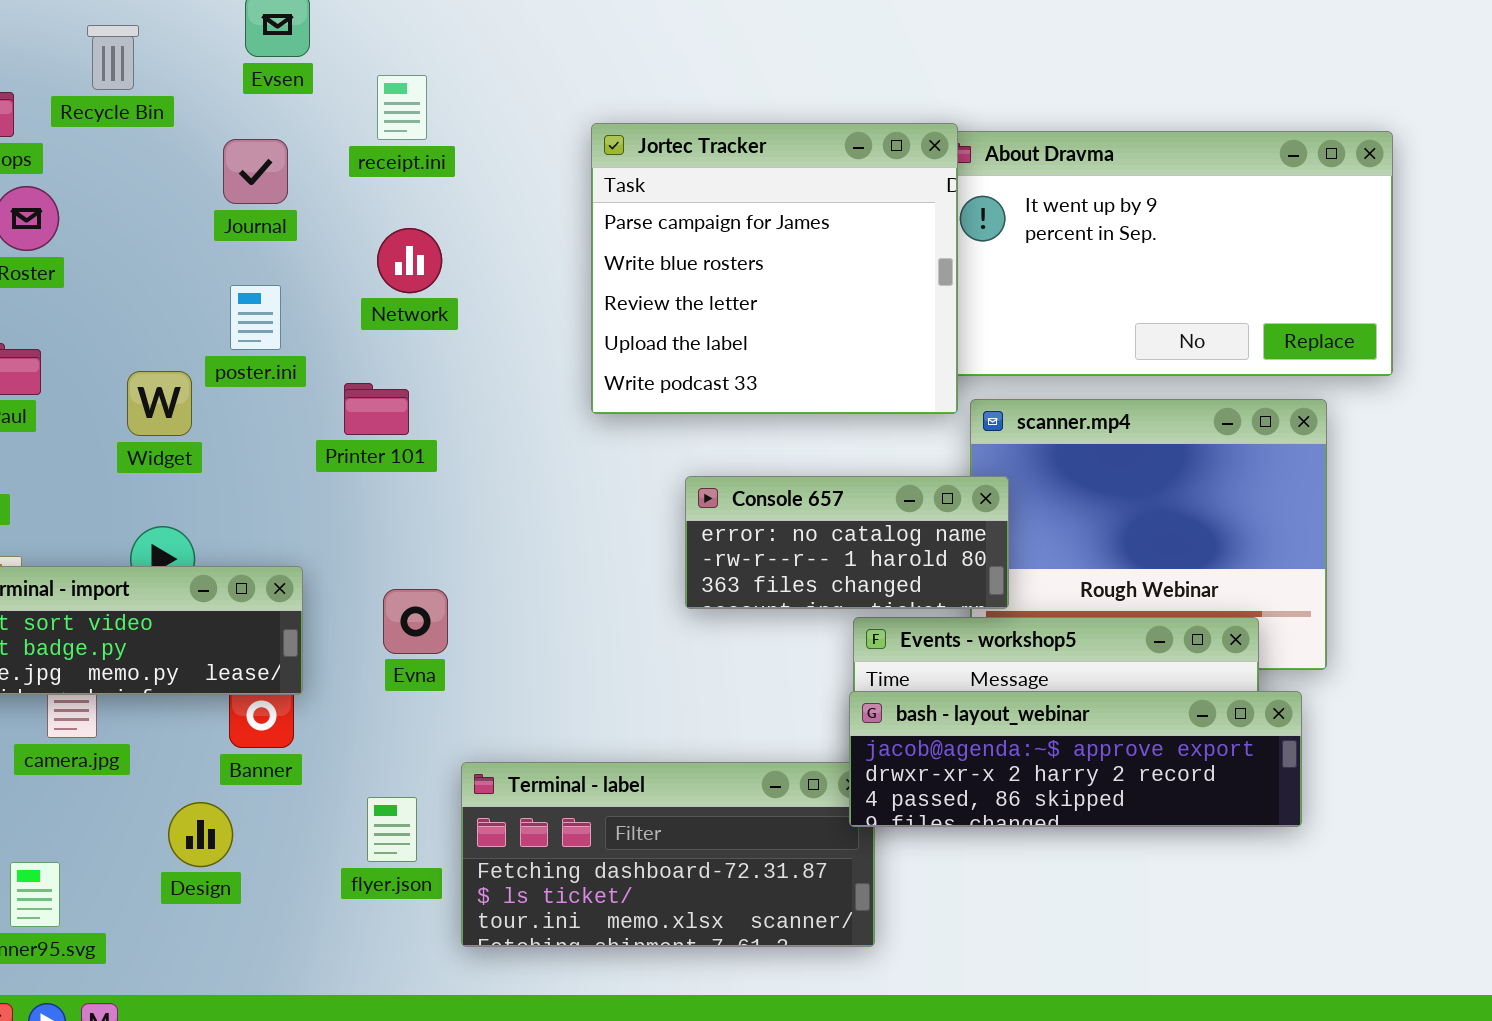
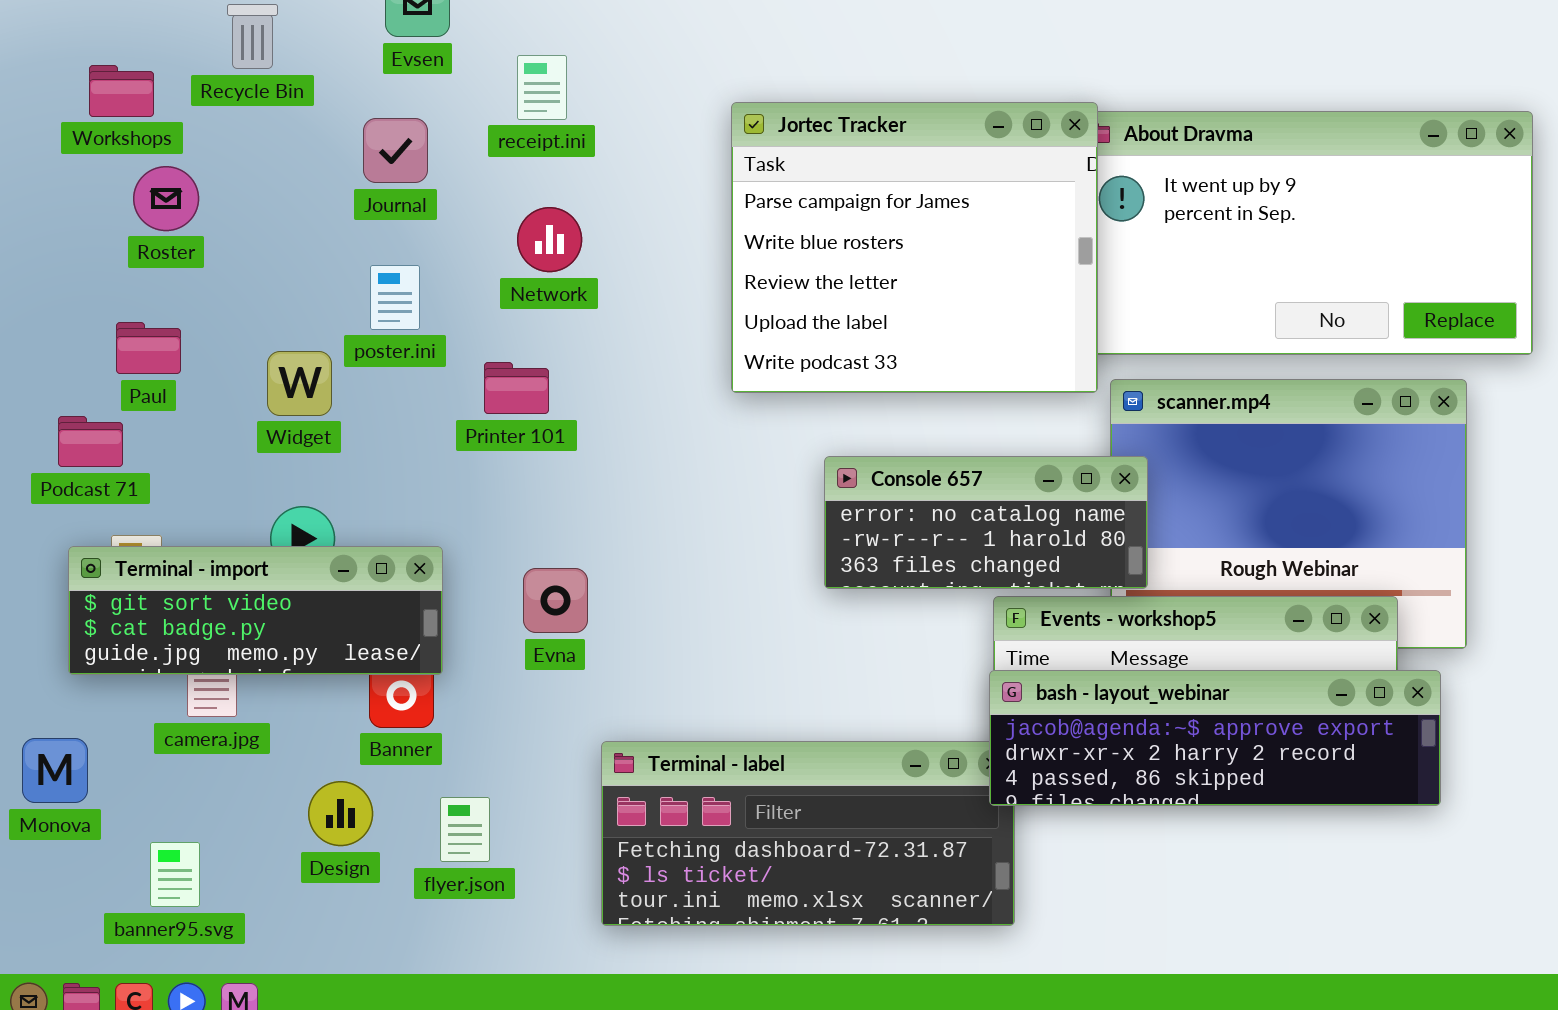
flyer.json: [367,797,417,862] -> [440,797,490,862], moved

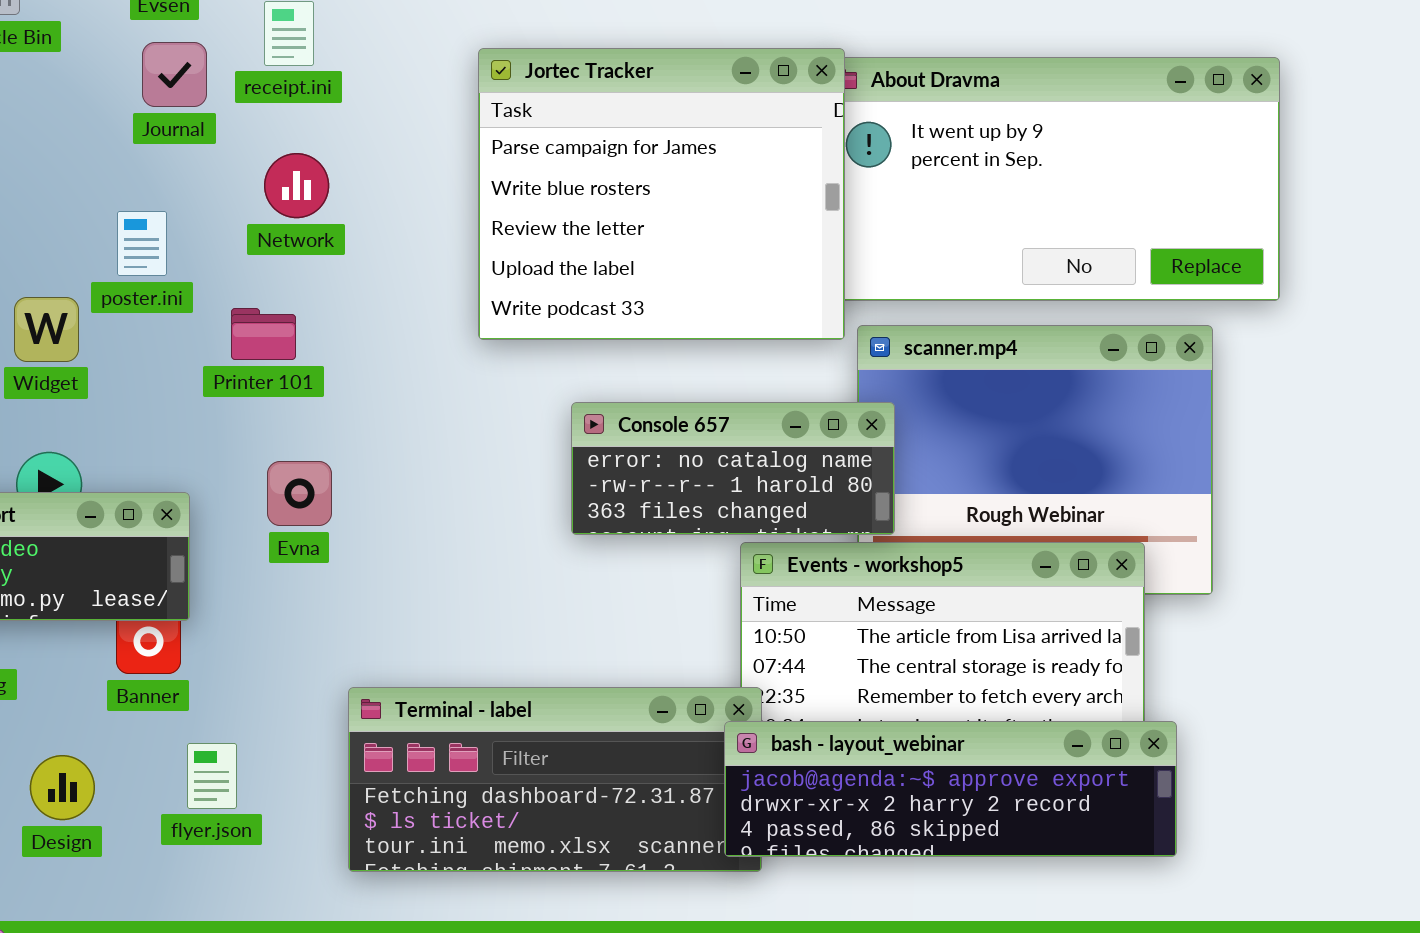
Journal: [363,118,428,183] -> [142,42,207,107], moved
Evna: [523,568,588,633] -> [267,461,332,526], moved
bash - layout_webinar: [989,670,1441,806] -> [724,721,1177,857], moved
Design: [308,781,373,846] -> [30,755,95,820], moved

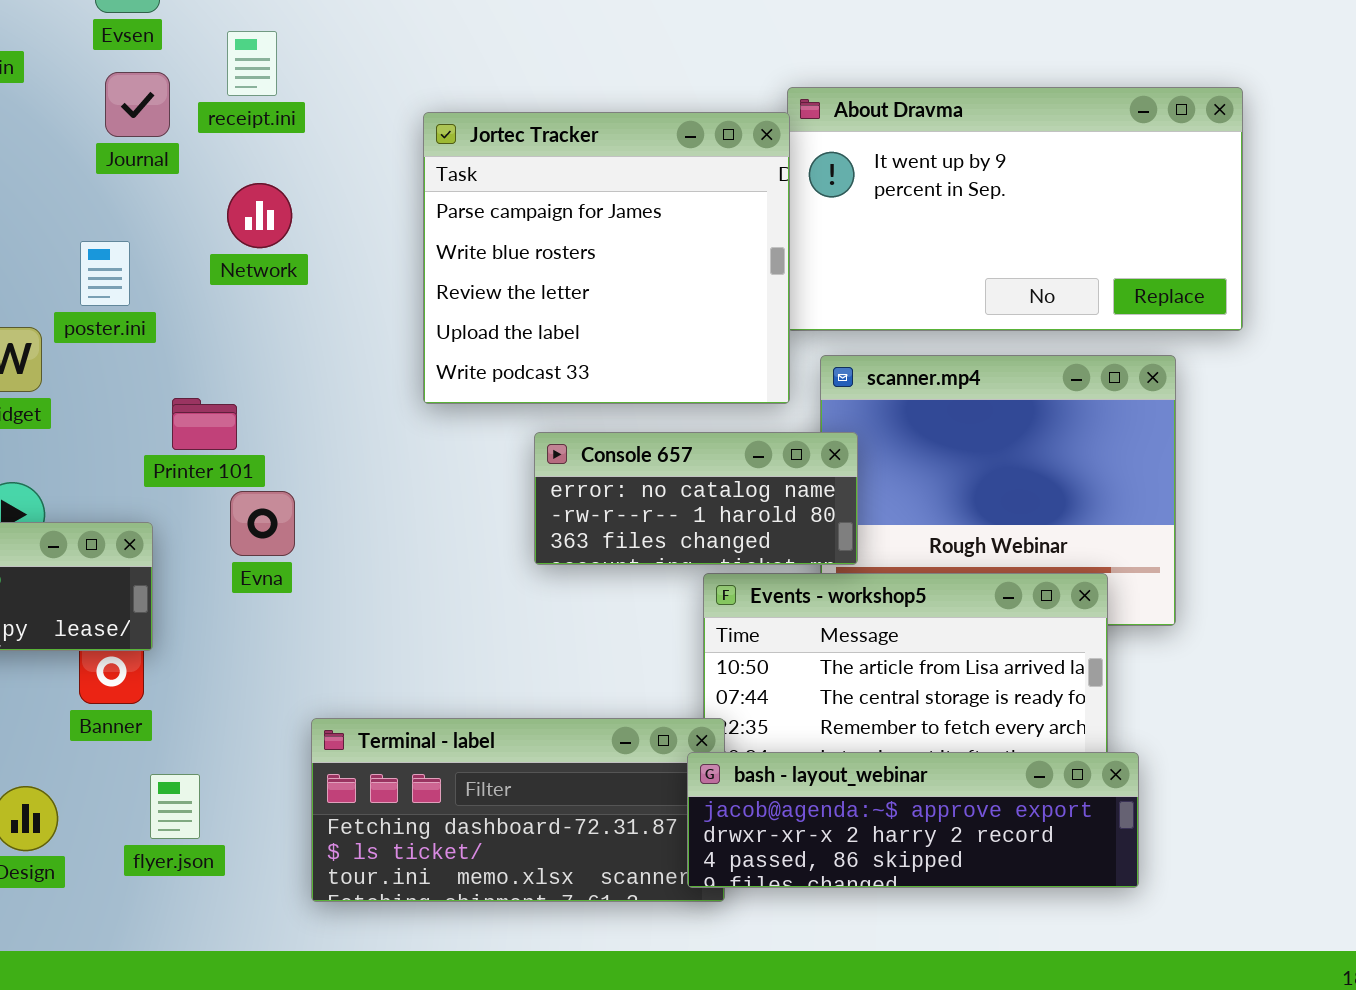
Jortec Tracker: [478,48,845,340] -> [423,112,790,404], moved
Printer 101: [231,308,296,360] -> [172,398,237,450], moved

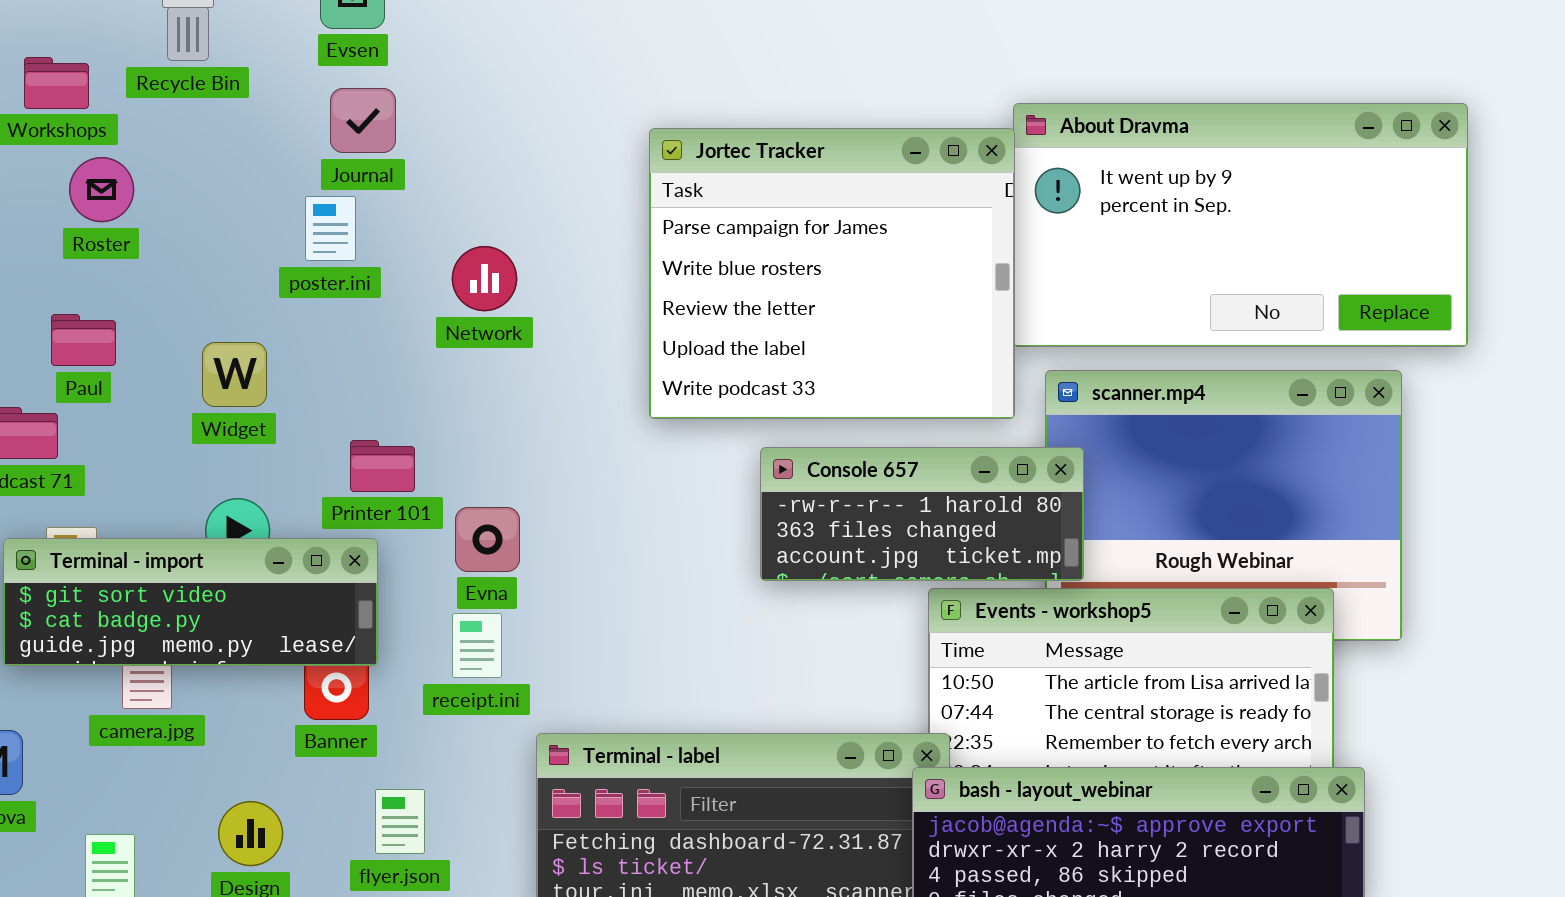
receipt.ini: [227,31,277,96] -> [452,613,502,678], moved
Network: [227,183,292,248] -> [452,246,517,311], moved
poster.ini: [80,241,130,306] -> [305,196,356,261], moved
Printer 101: [172,398,237,450] -> [350,440,415,492], moved
Console 657: [534,432,858,565] -> [760,447,1084,581], scrolled down 1 row

